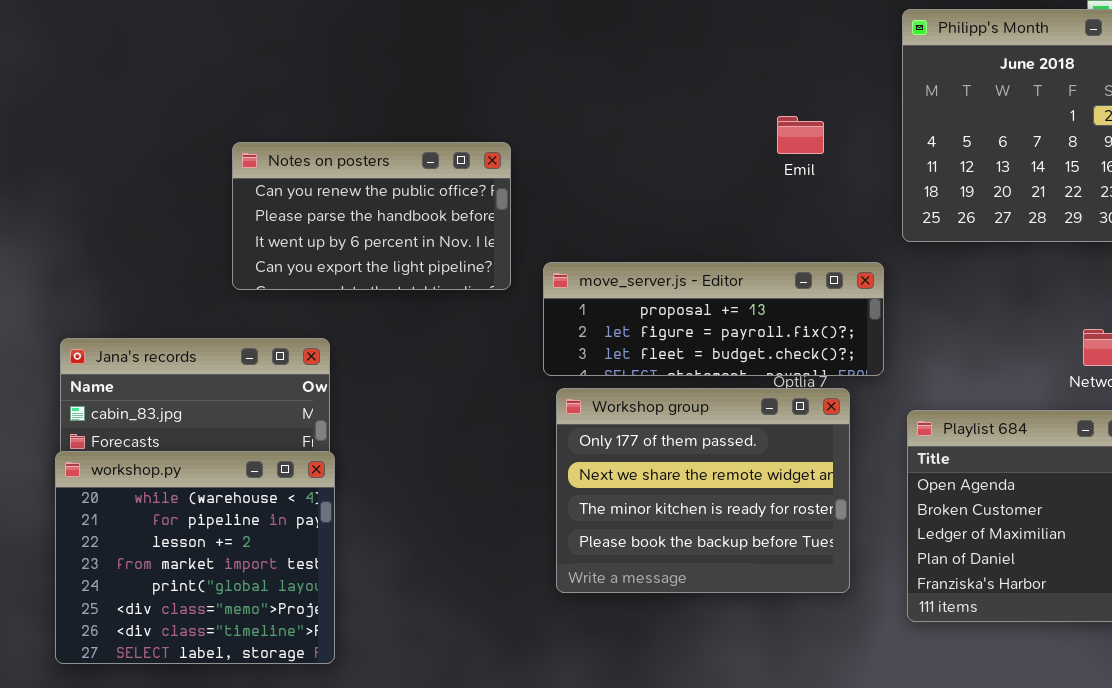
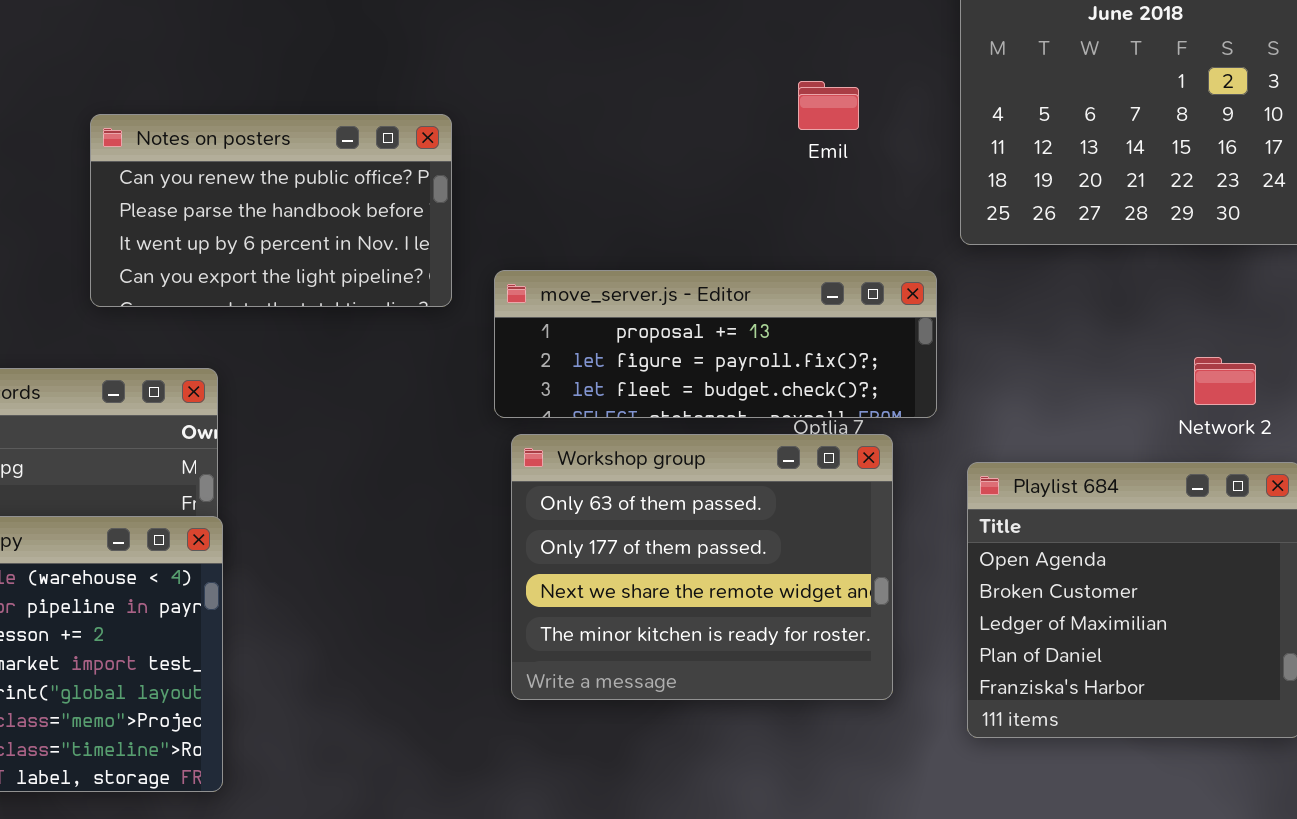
Workshop group: [556,388,850,593] -> [511,434,893,700], scrolled up 1 row

